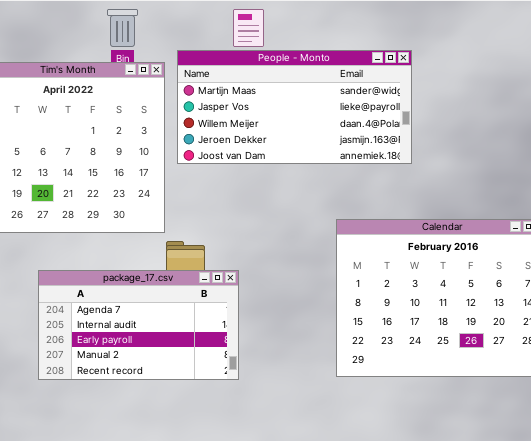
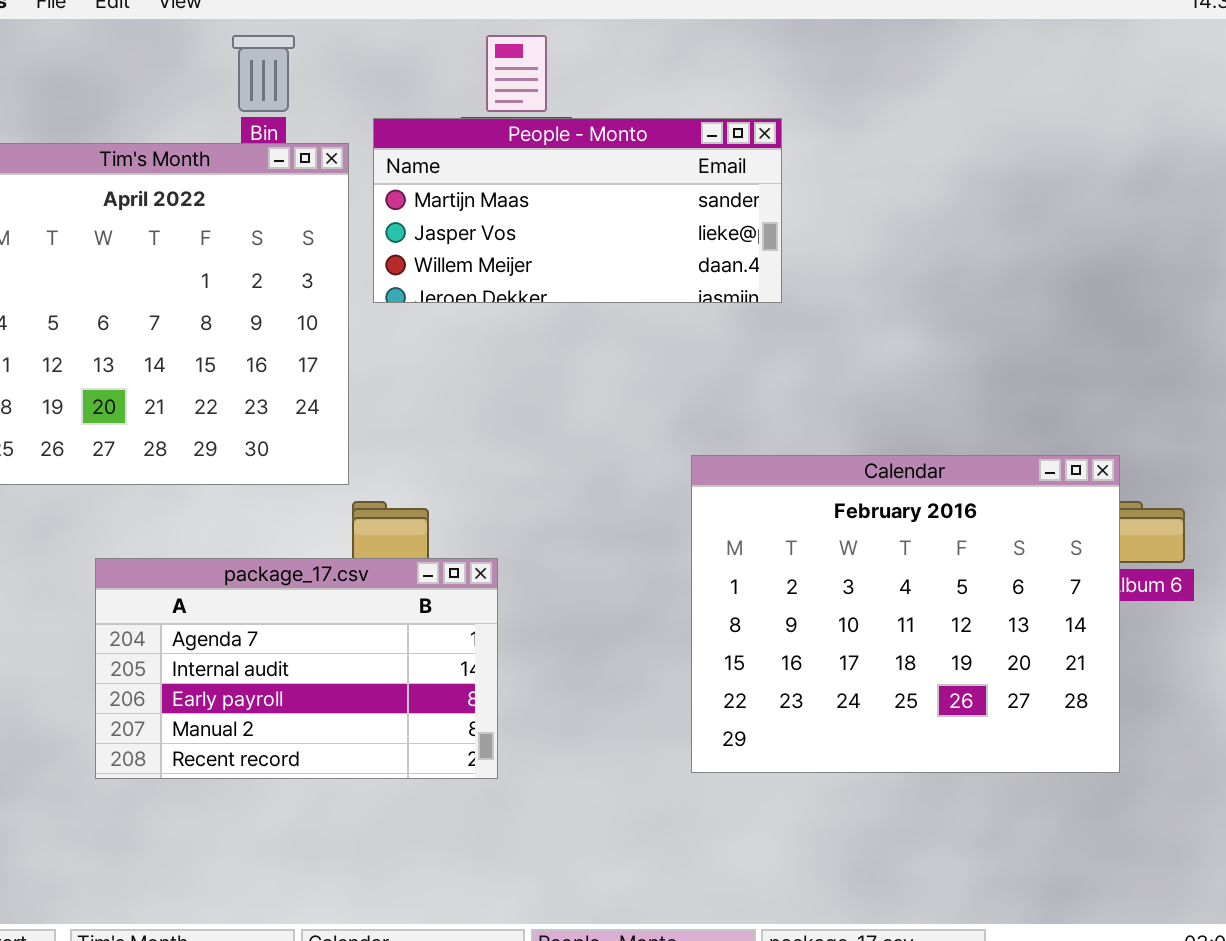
People - Monto: [177,50,412,164] -> [373,118,782,303], resized

